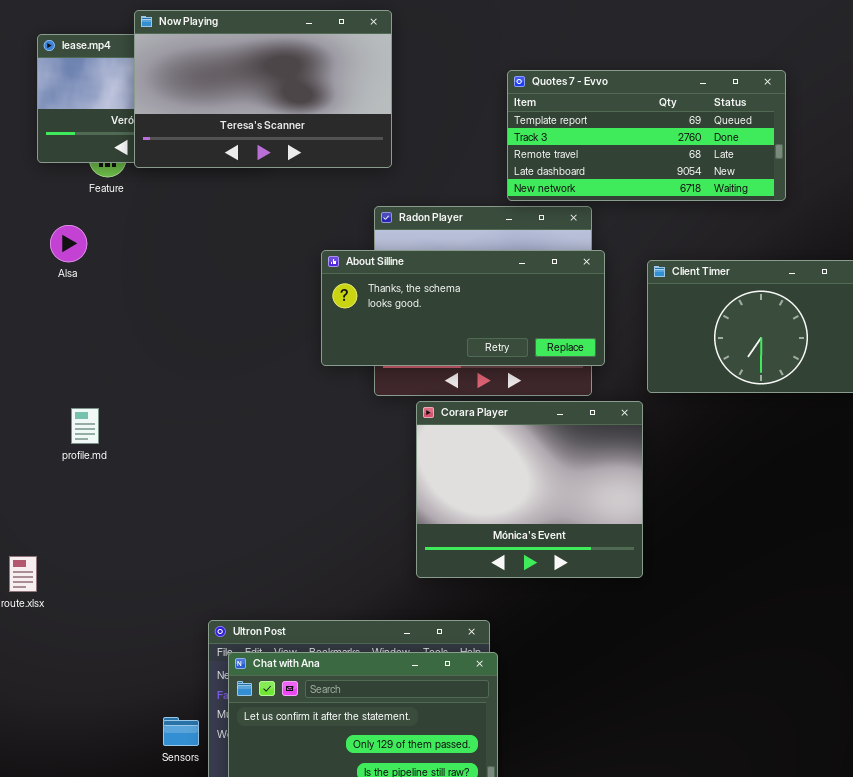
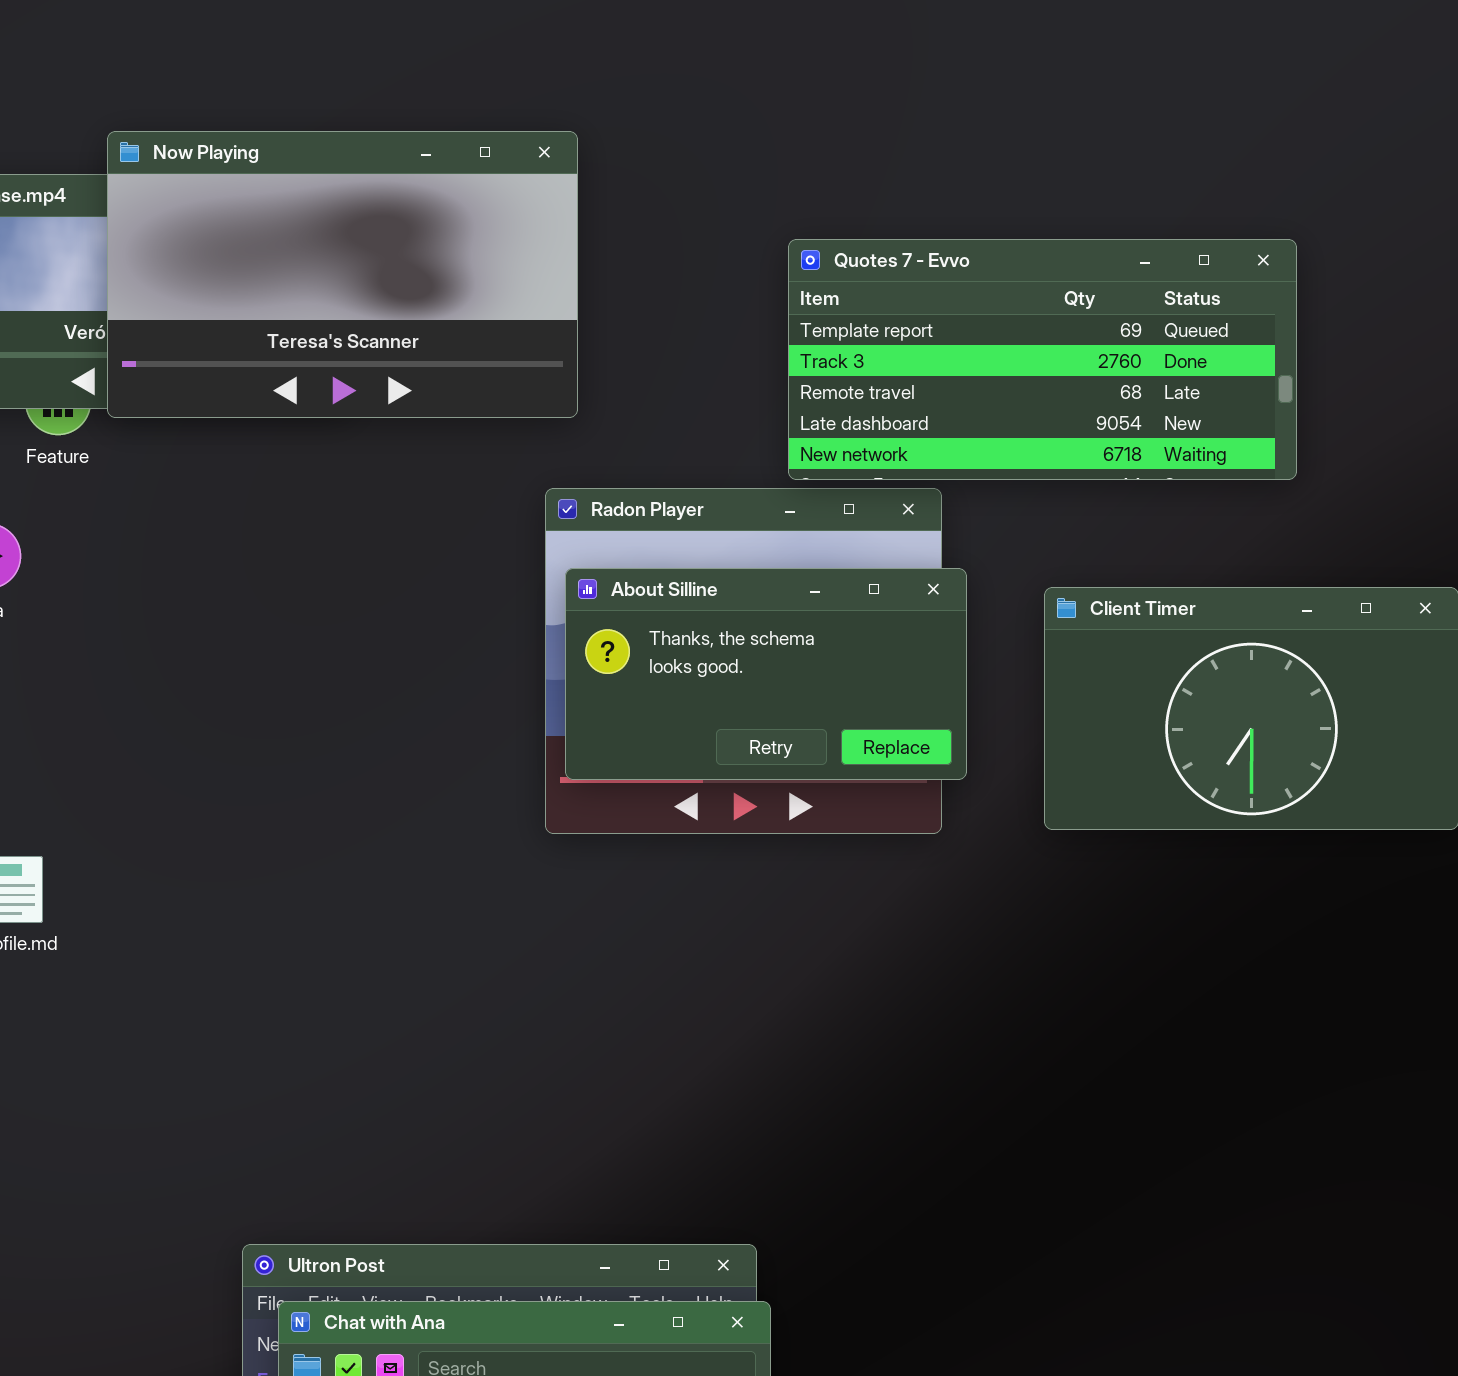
About Silline: [321,250,605,366] -> [565,568,967,780], resized
Corara Player: [416,401,643,578] -> none, closed

